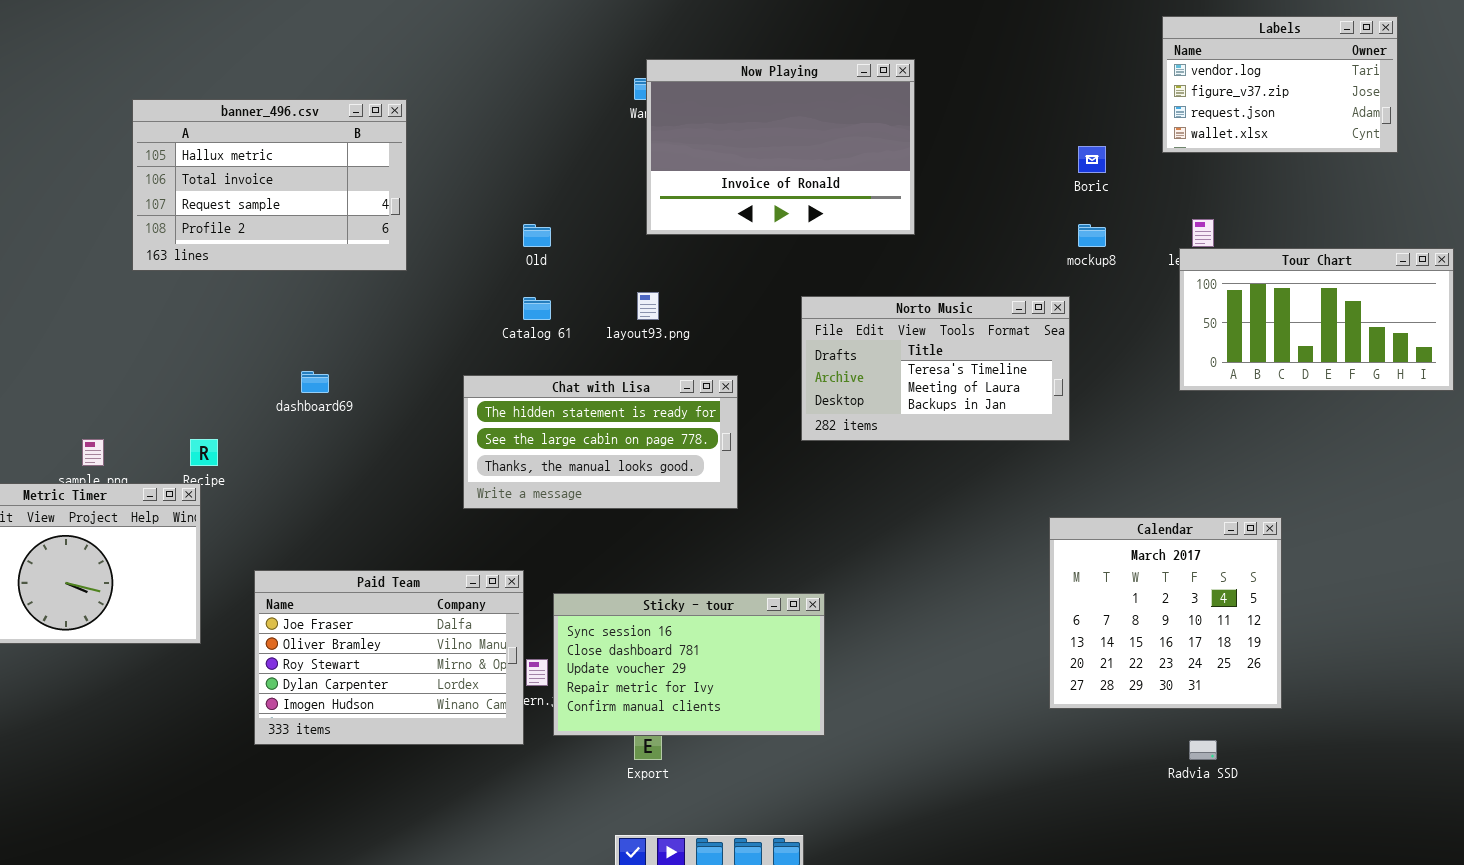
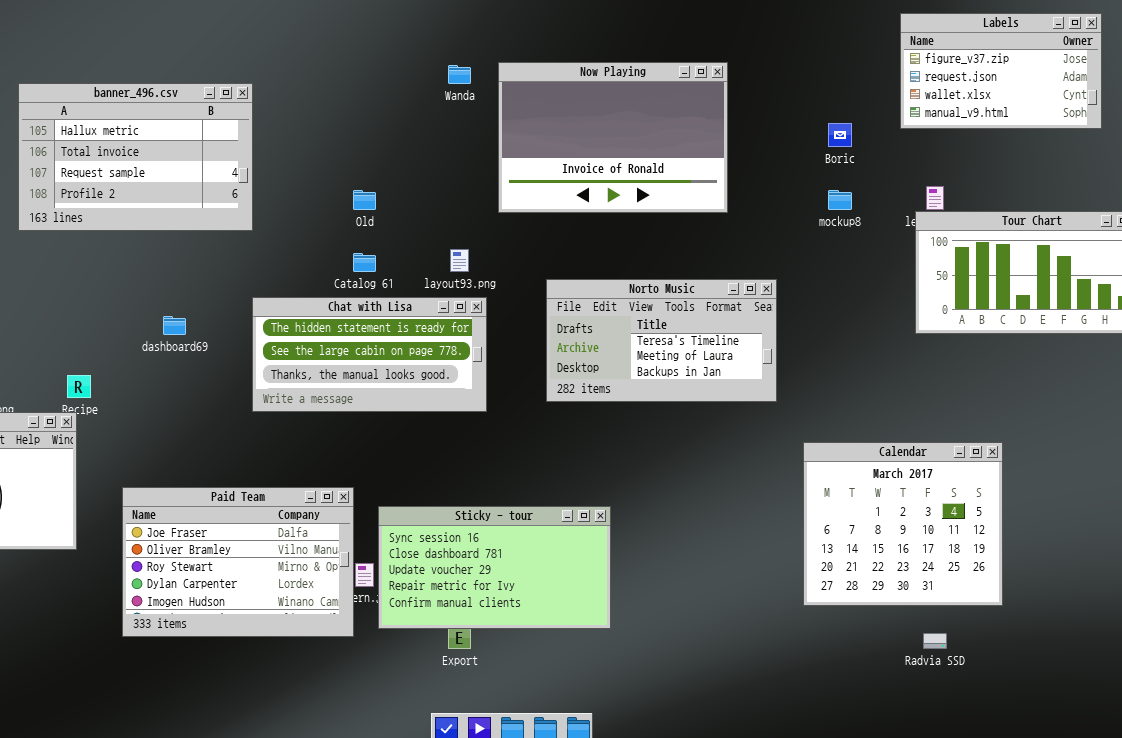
Labels: [1162,16,1398,153] -> [900,13,1102,129], scrolled down 1 row
Now Playing: [646,59,915,235] -> [498,62,728,213], moved
Norto Music: [801,296,1070,441] -> [546,279,777,402], moved
Chat with Lisa: [463,375,738,509] -> [252,297,487,412], moved

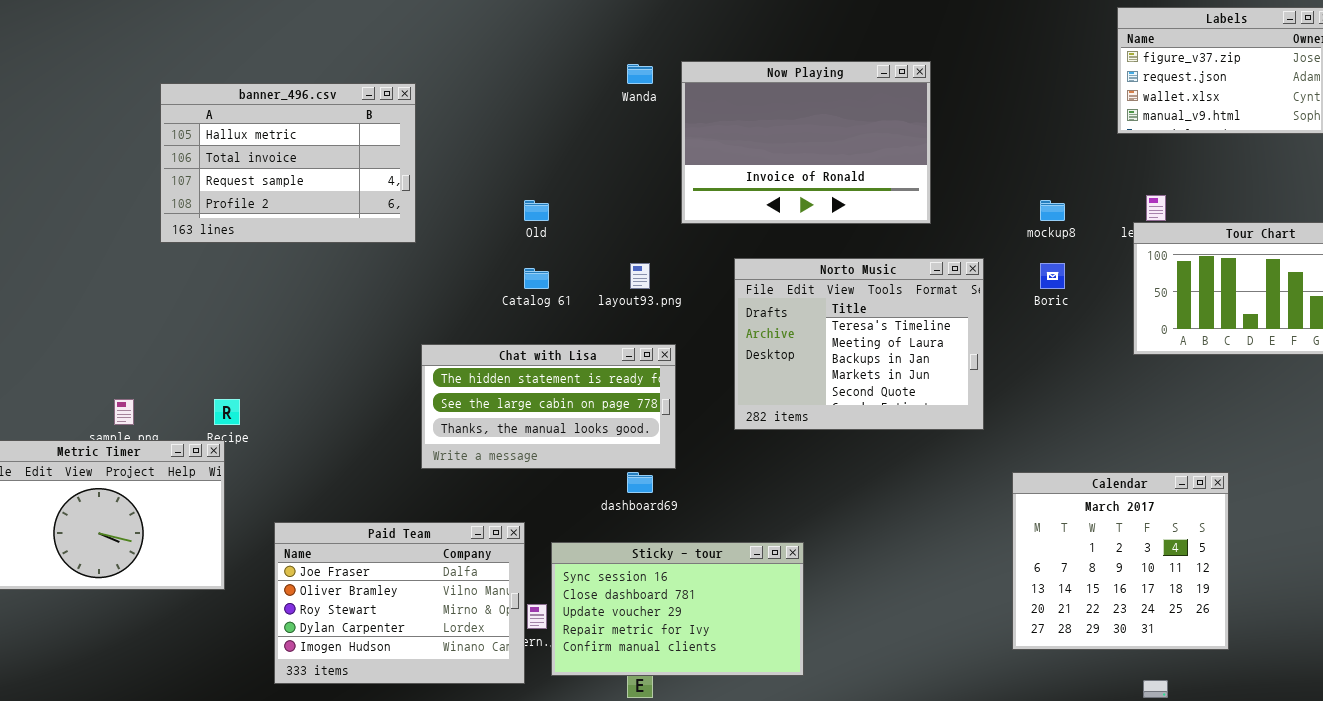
Boric: [828,123,852,147] -> [1040,263,1065,289], moved
Norto Music: [546,279,777,402] -> [734,258,984,430], resized
Chat with Lisa: [252,297,487,412] -> [421,344,676,469], moved
dashboard69: [163,316,186,335] -> [627,472,653,493], moved

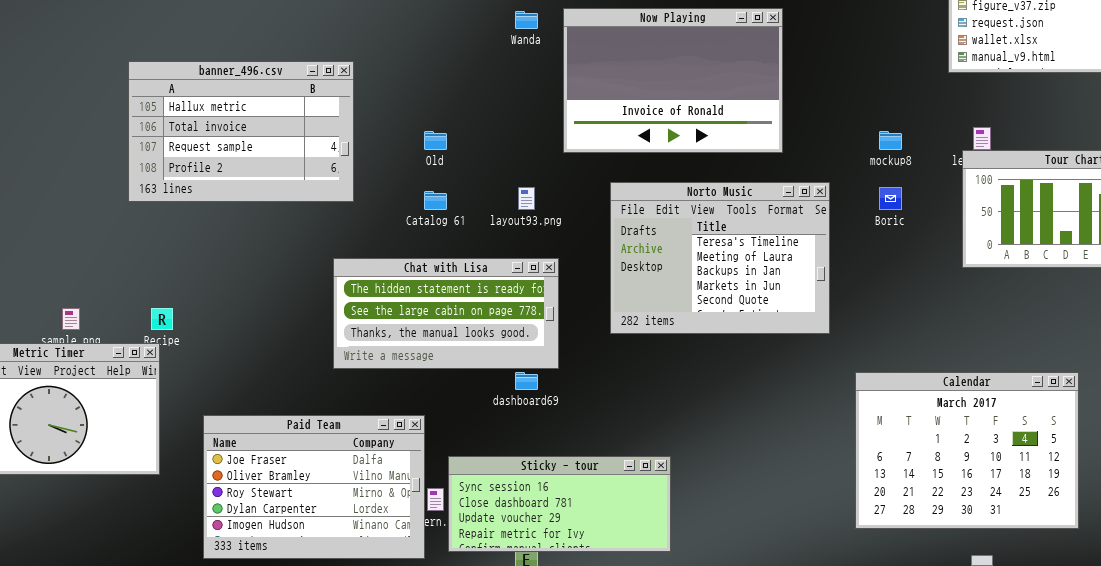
banner_496.csv: [160,83,416,243] -> [128,61,354,202], moved
Calendar: [1012,472,1229,650] -> [855,372,1079,529], resized
Sticky - tour: [551,542,804,676] -> [448,456,671,552], resized

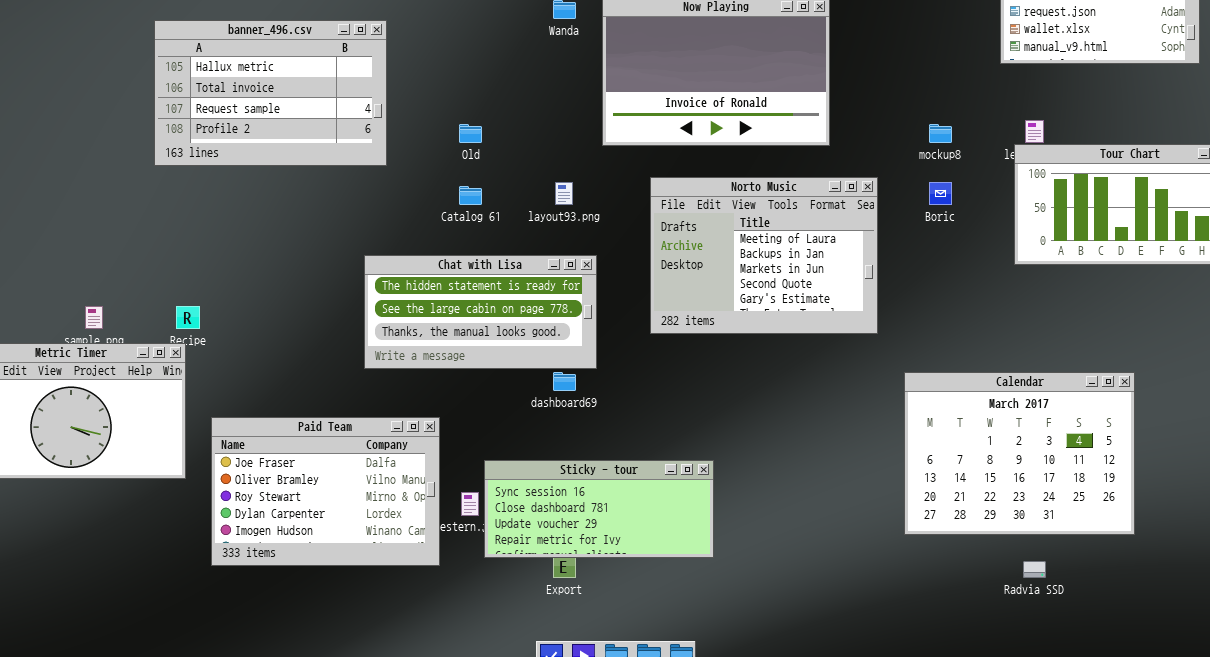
banner_496.csv: [128,61,354,202] -> [154,20,387,166], moved
Norto Music: [610,182,830,334] -> [650,177,878,334], scrolled down 1 row
Paid Team: [203,415,425,559] -> [211,417,440,566], moved

